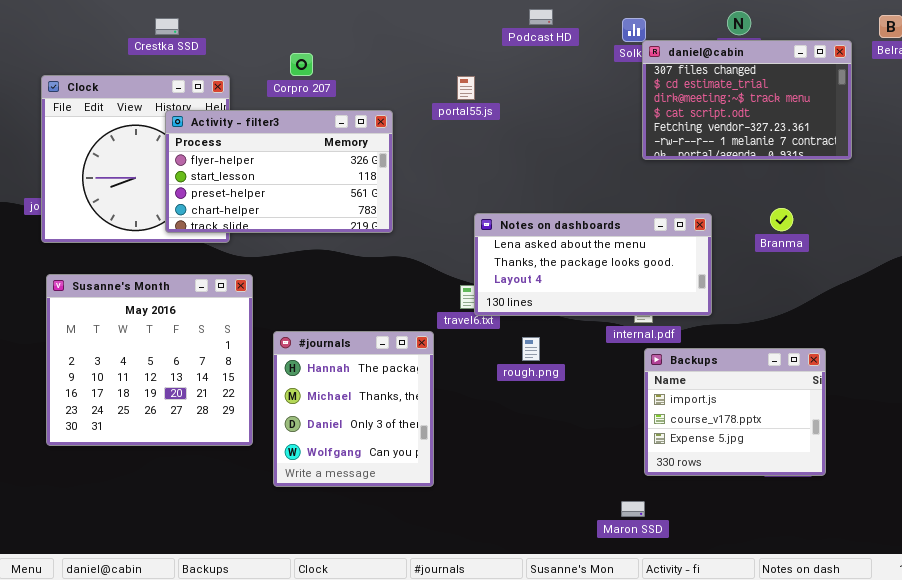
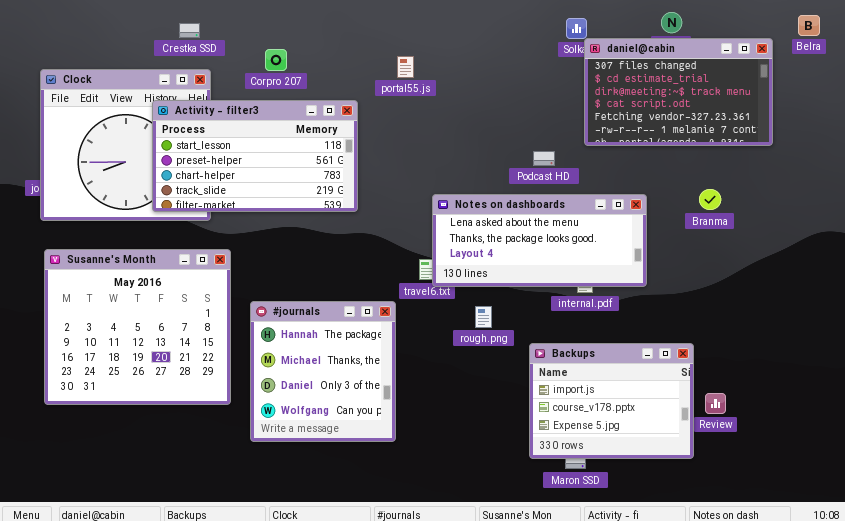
Podcast HD: [529,9,553,25] -> [533,151,555,166], moved
Crestka SSD: [155,18,179,35] -> [179,23,200,38], moved
portal55.js: [457,76,475,100] -> [397,56,414,78], moved
Activity - filter3: [165,110,393,233] -> [152,100,358,212], scrolled down 1 row
Backups: [644,348,826,476] -> [529,343,694,459], moved

